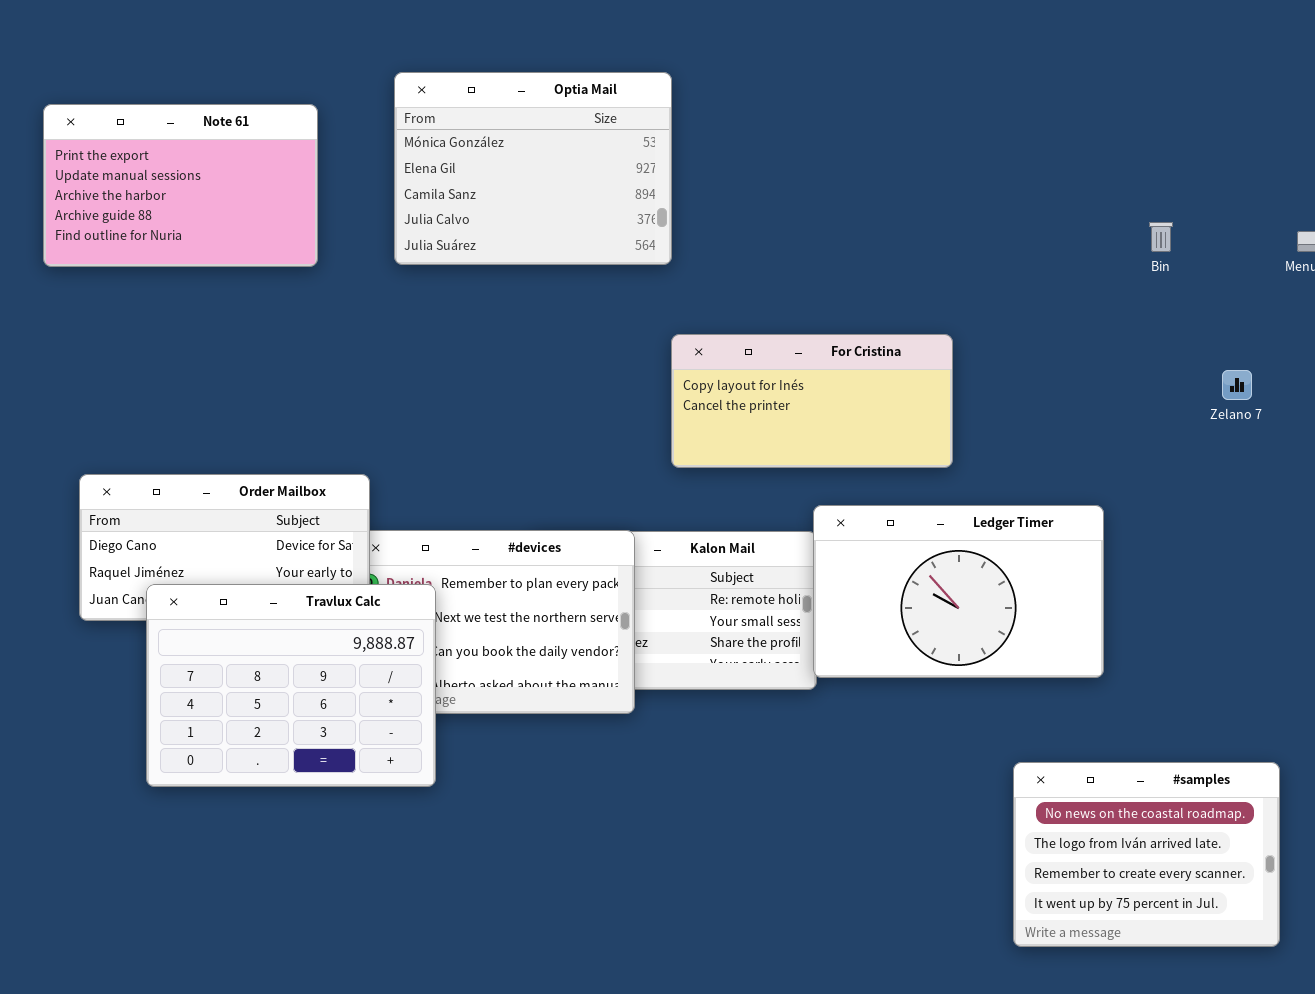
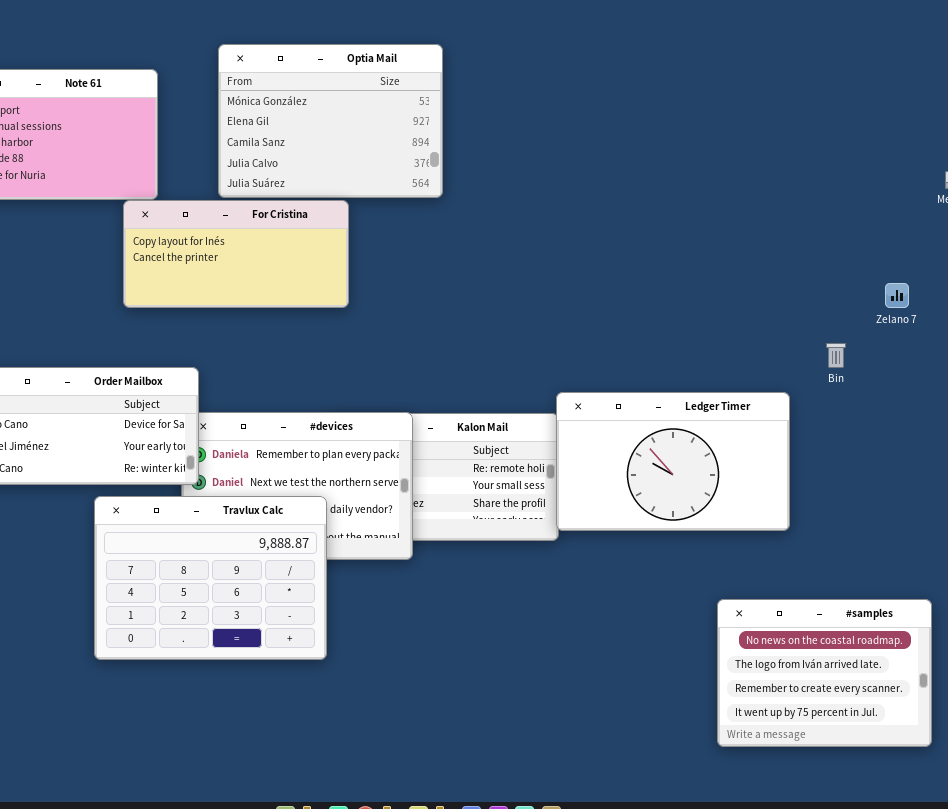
Bin: [1149,222,1173,252] -> [826,343,846,368], moved
For Cristina: [671,334,953,468] -> [123,200,349,308], moved
Travlux Calc: [146,584,436,787] -> [94,496,327,660], moved

